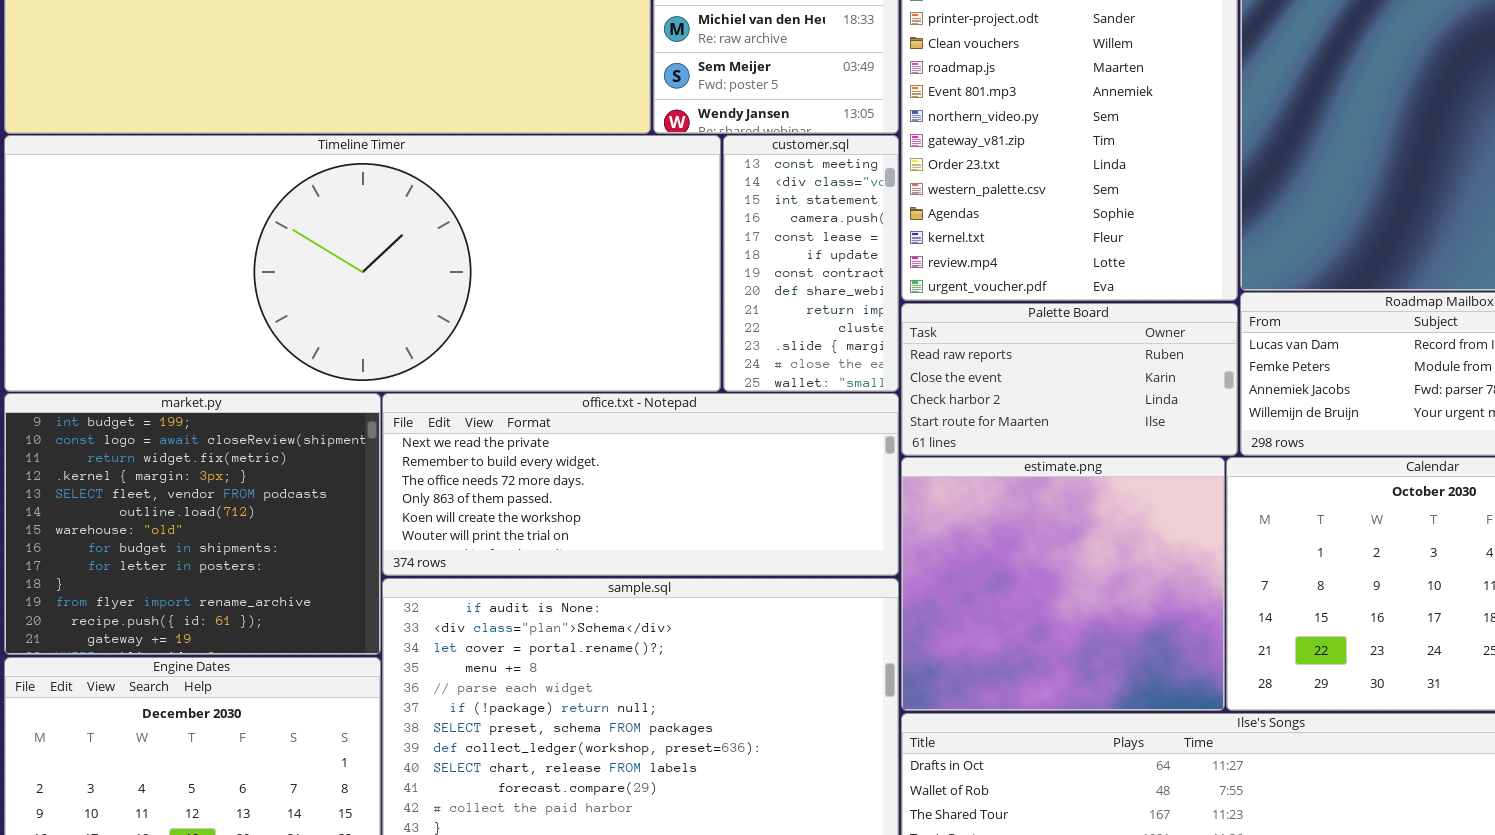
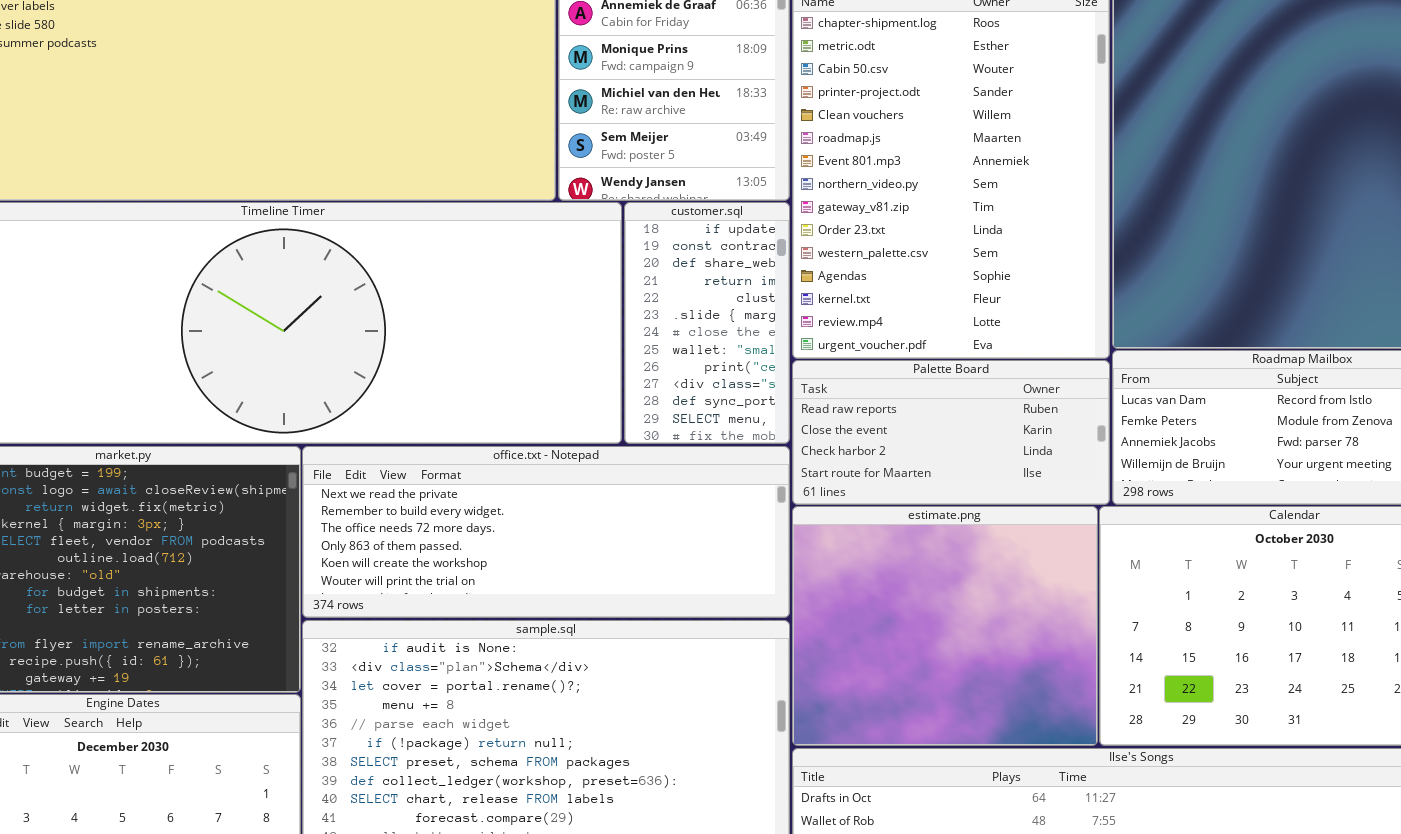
customer.sql: [723,135,899,392] -> [624,202,790,444], scrolled down 5 rows

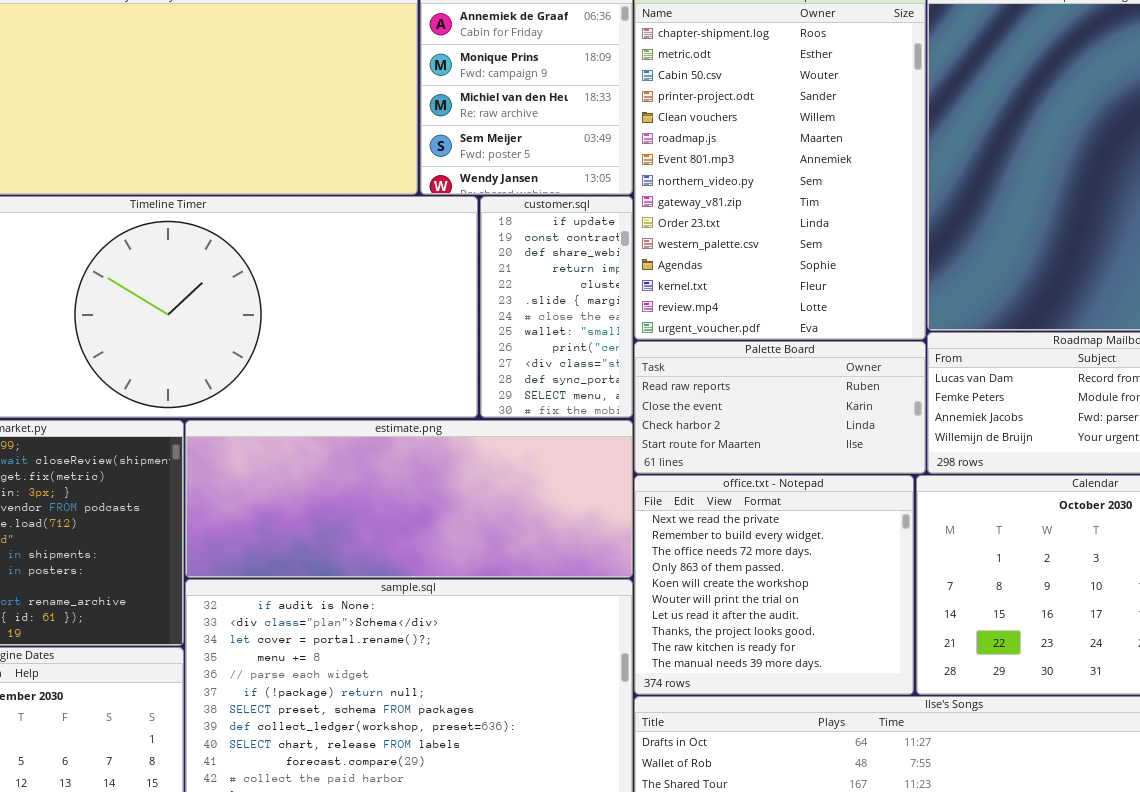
office.txt - Notepad: [302,446,790,618] -> [634,475,914,695], moved, resized
estimate.png: [792,506,1098,746] -> [185,420,633,578], moved, resized

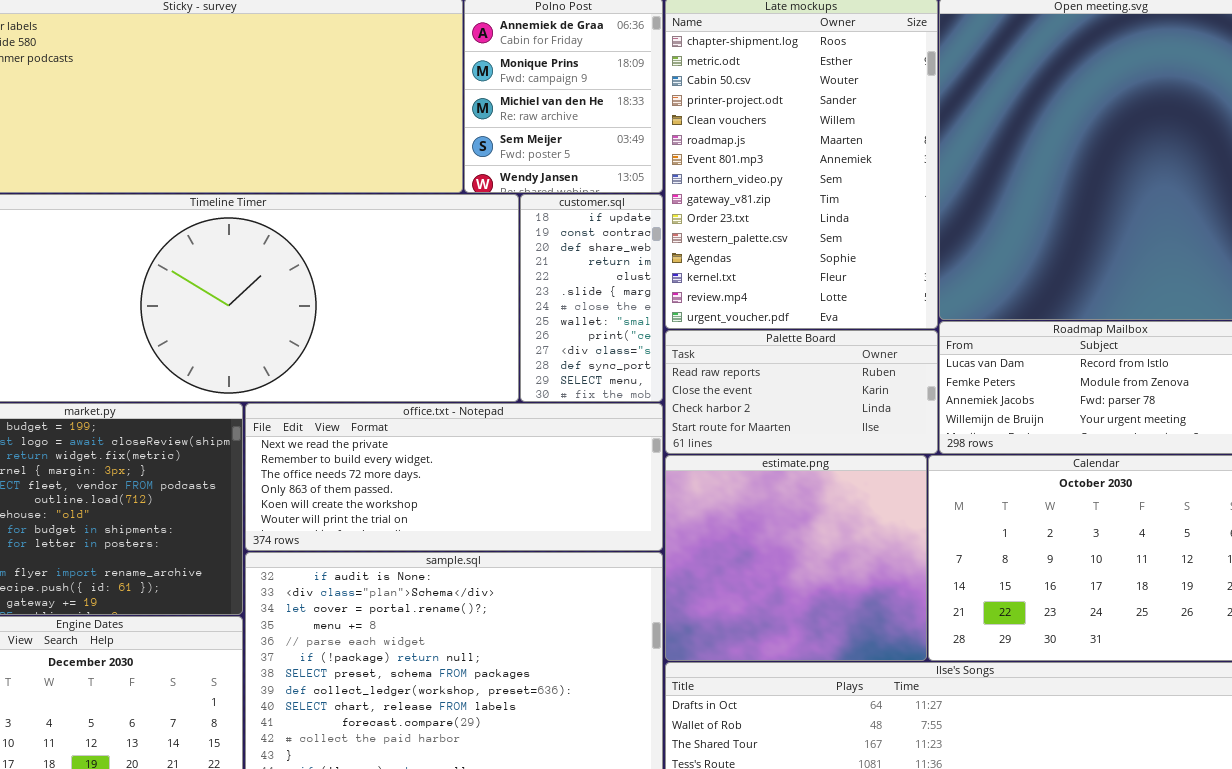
estimate.png: [185,420,633,578] -> [665,455,927,661], moved, resized
office.txt - Notepad: [634,475,914,695] -> [245,403,663,551], moved, resized

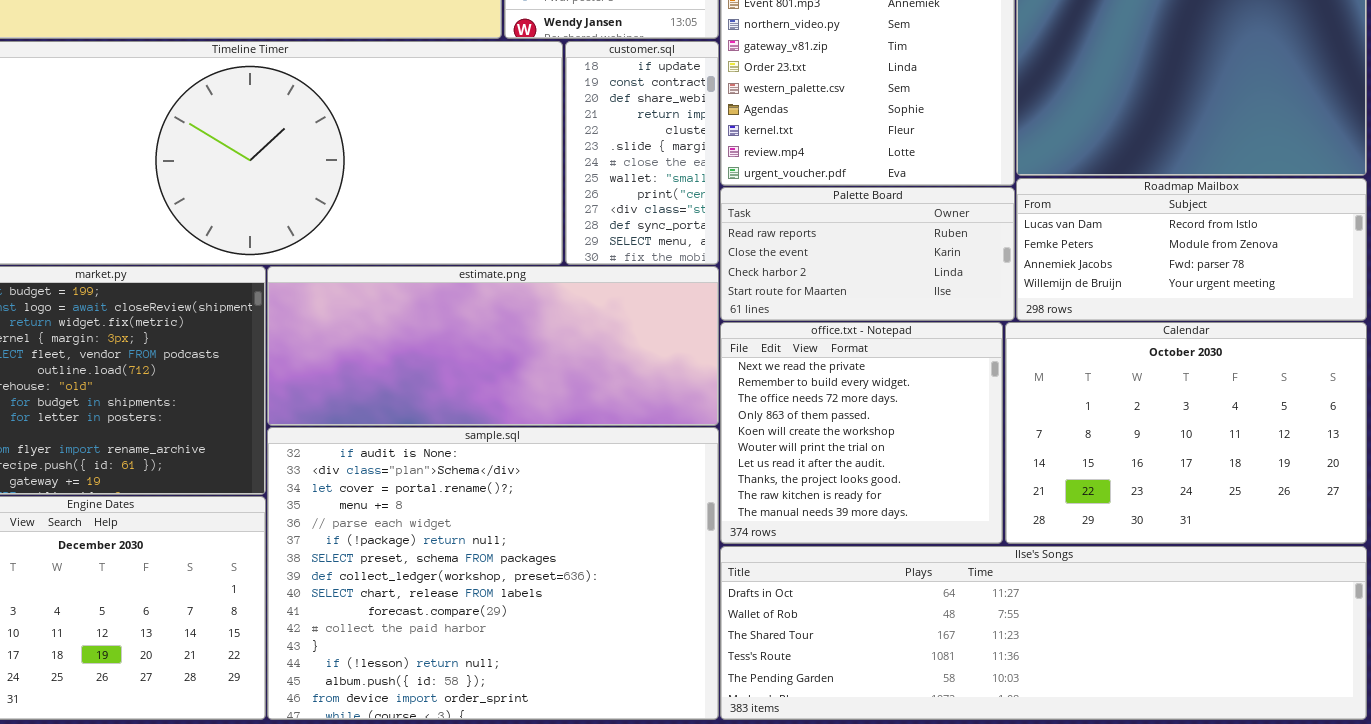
office.txt - Notepad: [245,403,663,551] -> [720,322,1003,544], moved, resized
estimate.png: [665,455,927,661] -> [267,266,719,426], moved, resized

